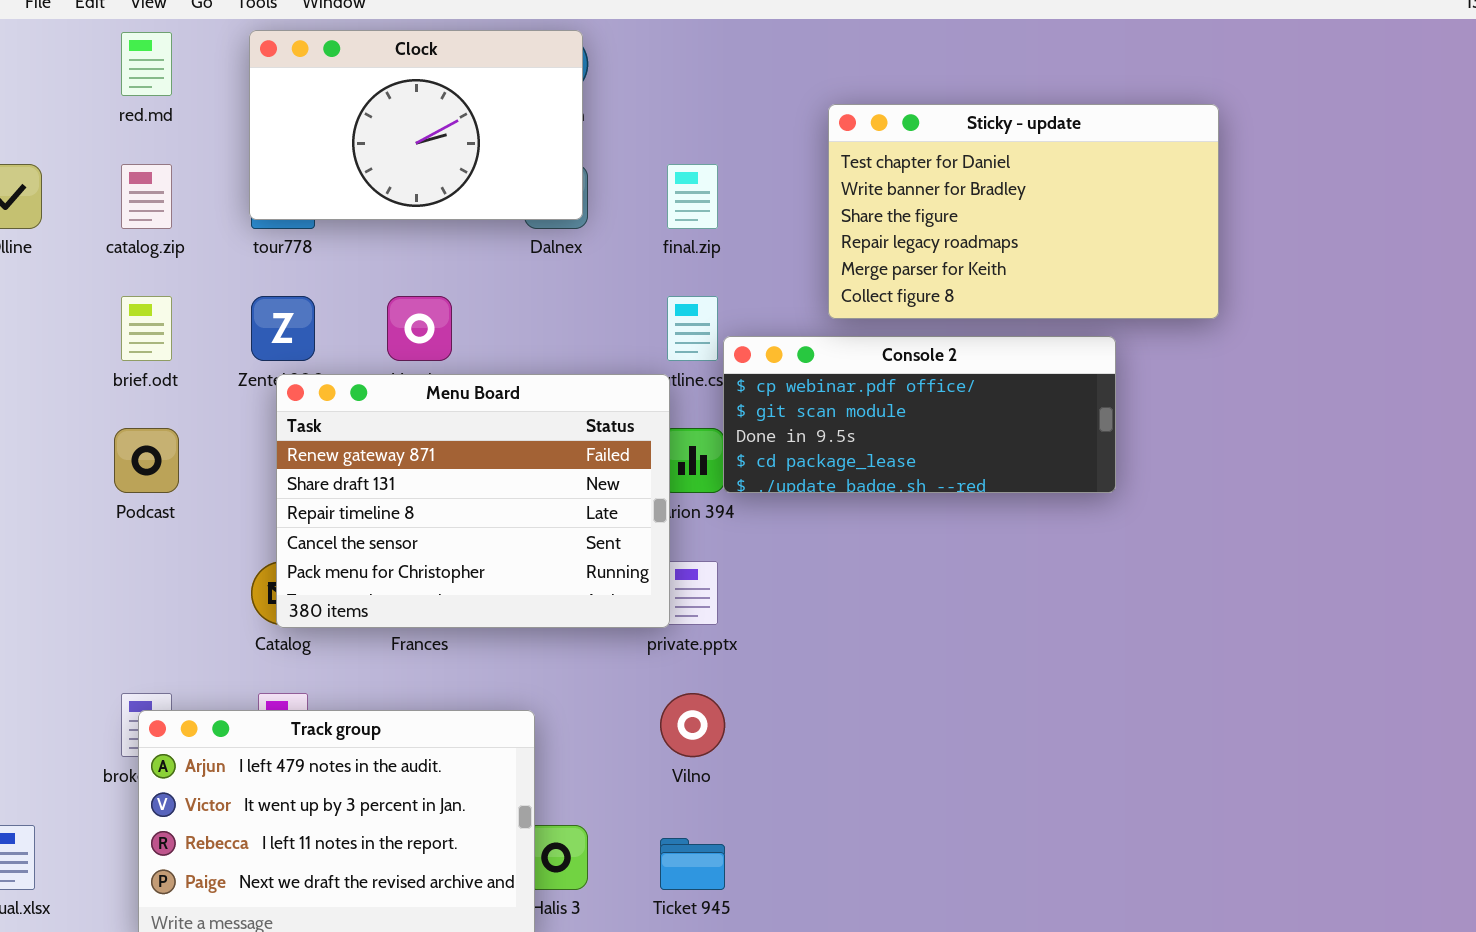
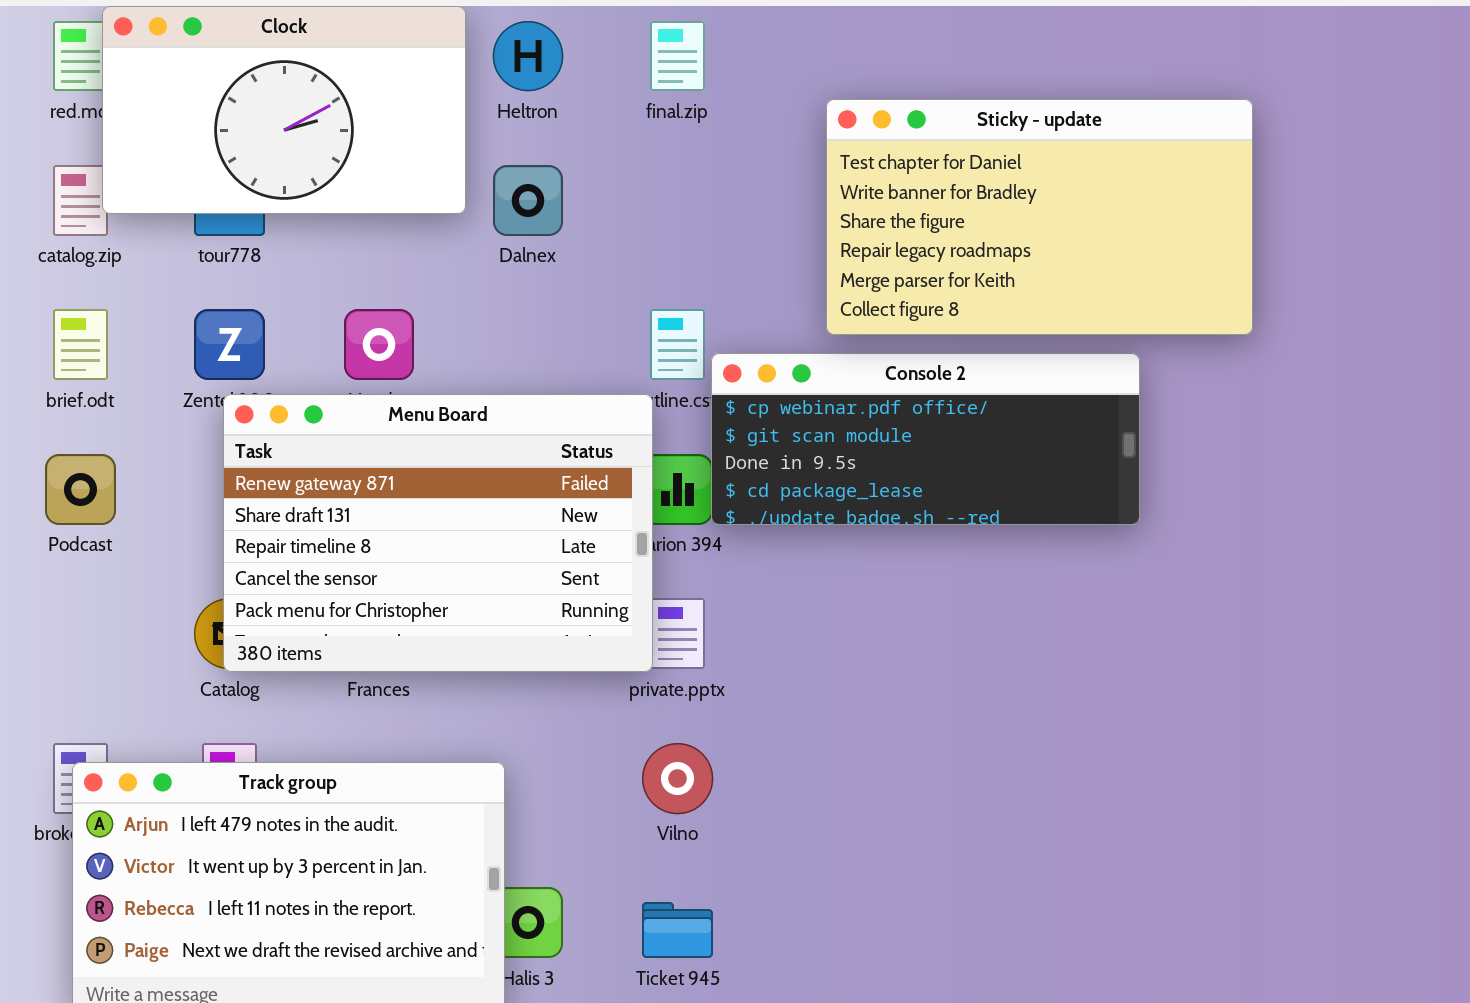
Clock: [249,30,583,220] -> [102,6,466,214], moved
final.zip: [667,164,718,229] -> [650,21,705,91], moved

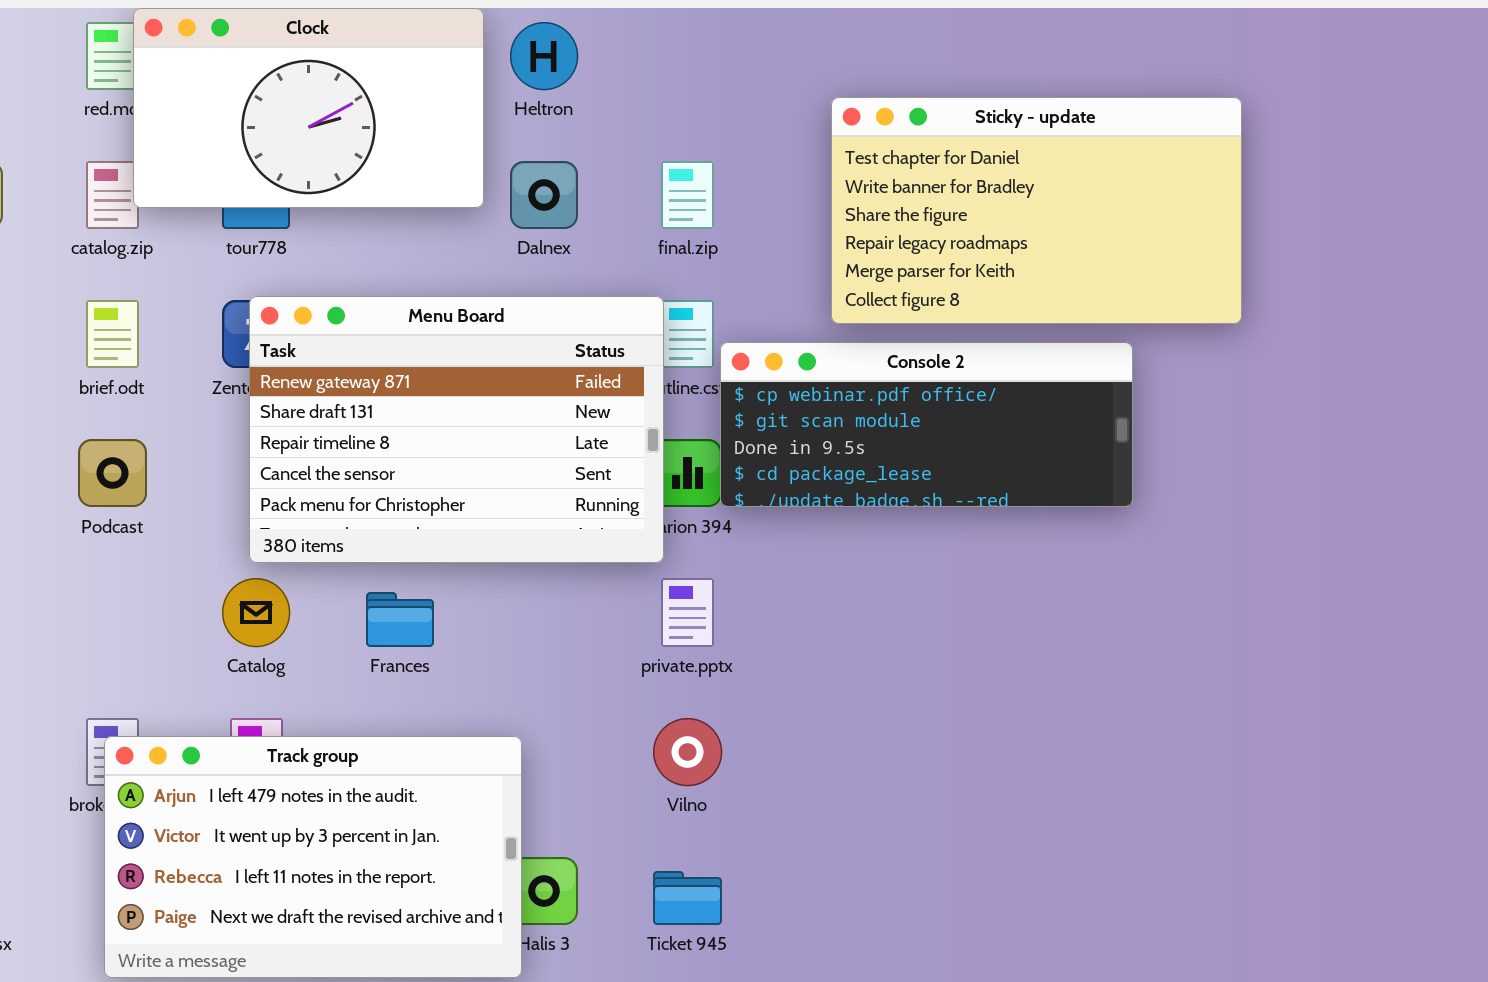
final.zip: [650,21,705,91] -> [661,161,714,229], moved
Menu Board: [223,394,653,672] -> [249,296,664,563], moved

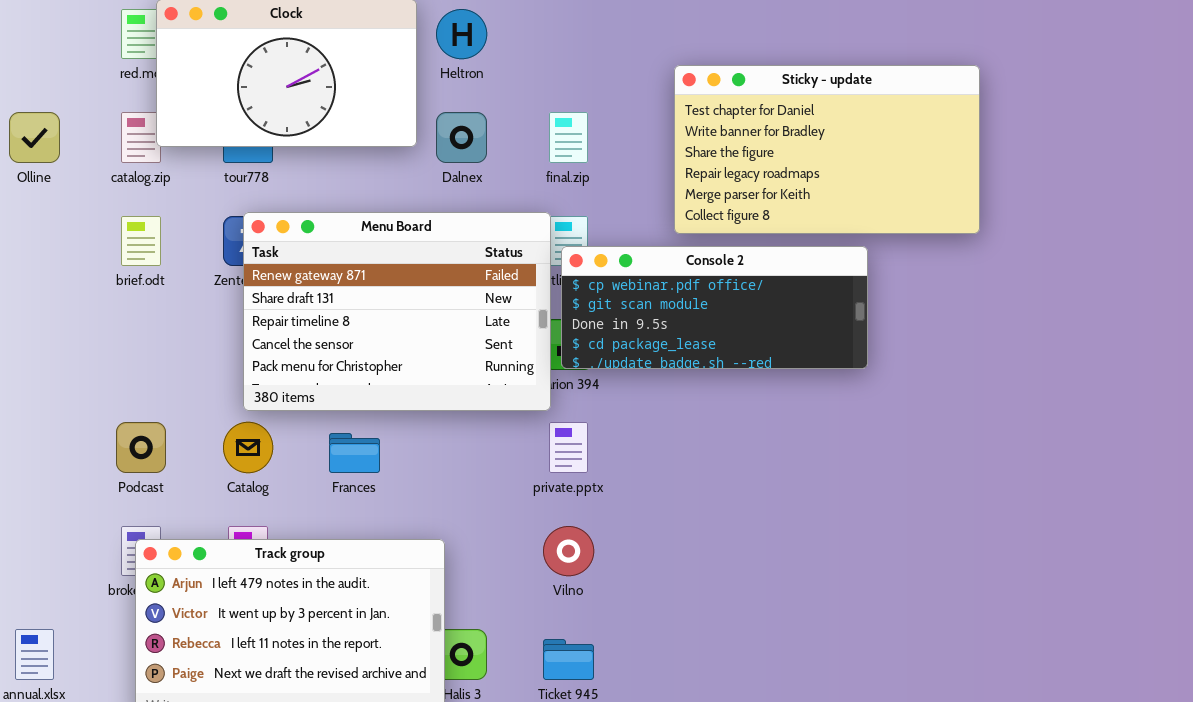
Console 2: [720,342,1133,507] -> [561,246,868,369], moved
Podcast: [78,439,147,507] -> [116,422,166,473], moved

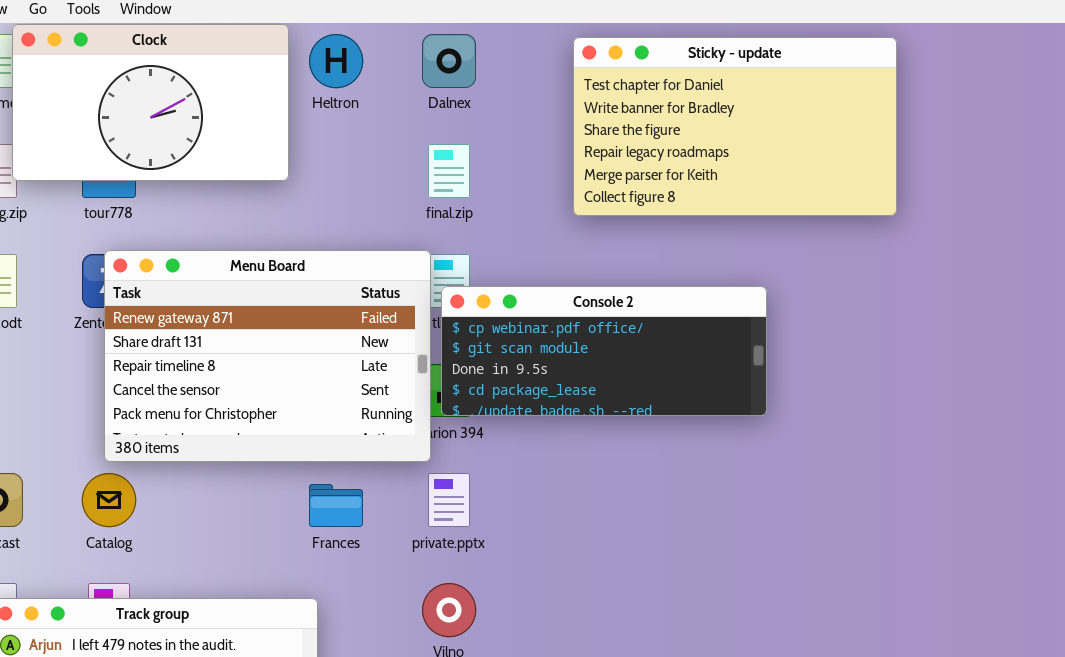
Sticky - update: [674,65,980,234] -> [573,37,897,216], moved
Dalnex: [436,112,487,163] -> [422,34,476,88], moved
Frances: [329,433,380,473] -> [309,484,363,527], moved

